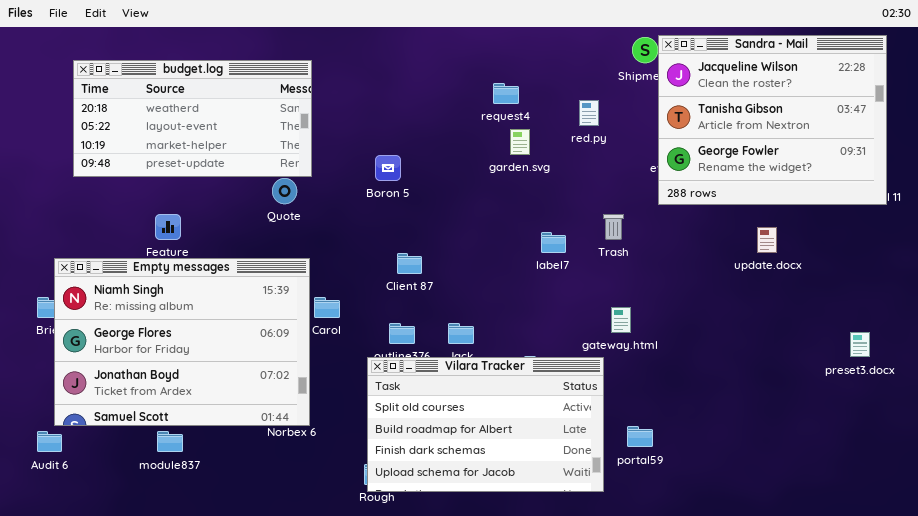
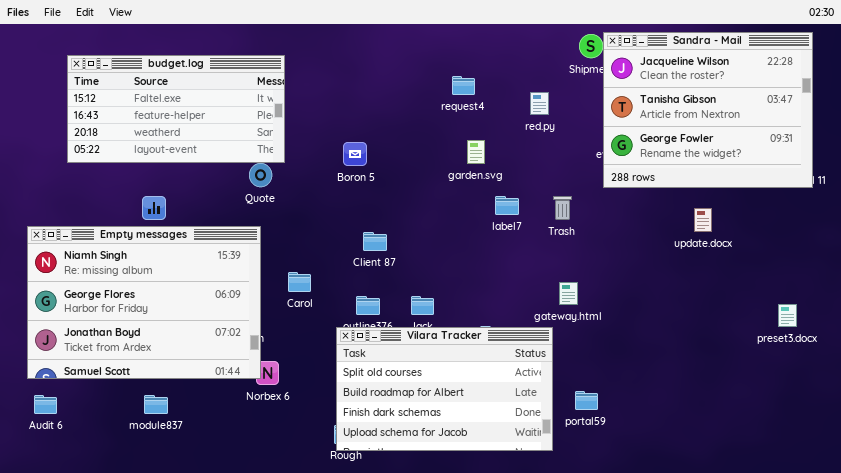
budget.log: [73,60,312,177] -> [67,55,285,163], scrolled up 2 rows
garden.svg: [510,129,530,155] -> [467,140,485,164], moved
label7: [541,232,566,253] -> [495,196,519,215], moved
Empty messages: [54,258,310,426] -> [27,226,261,379], moved

